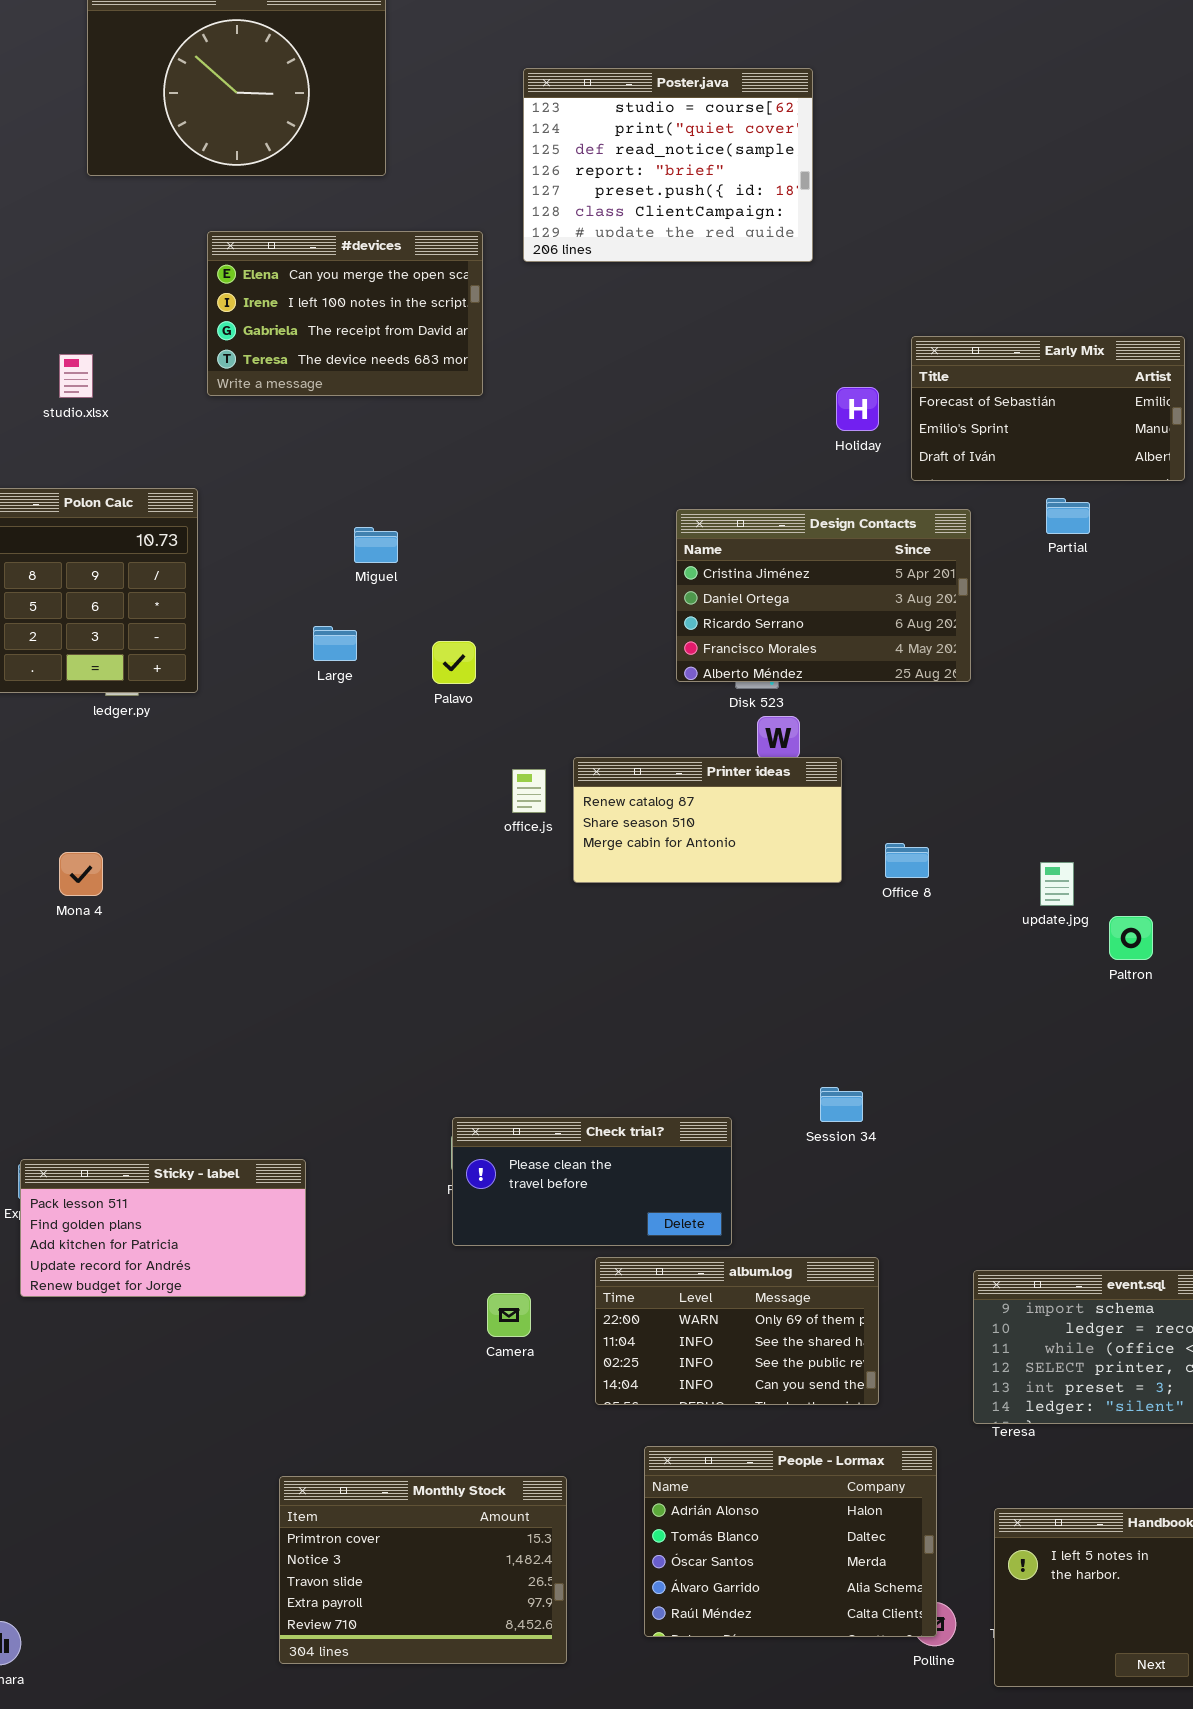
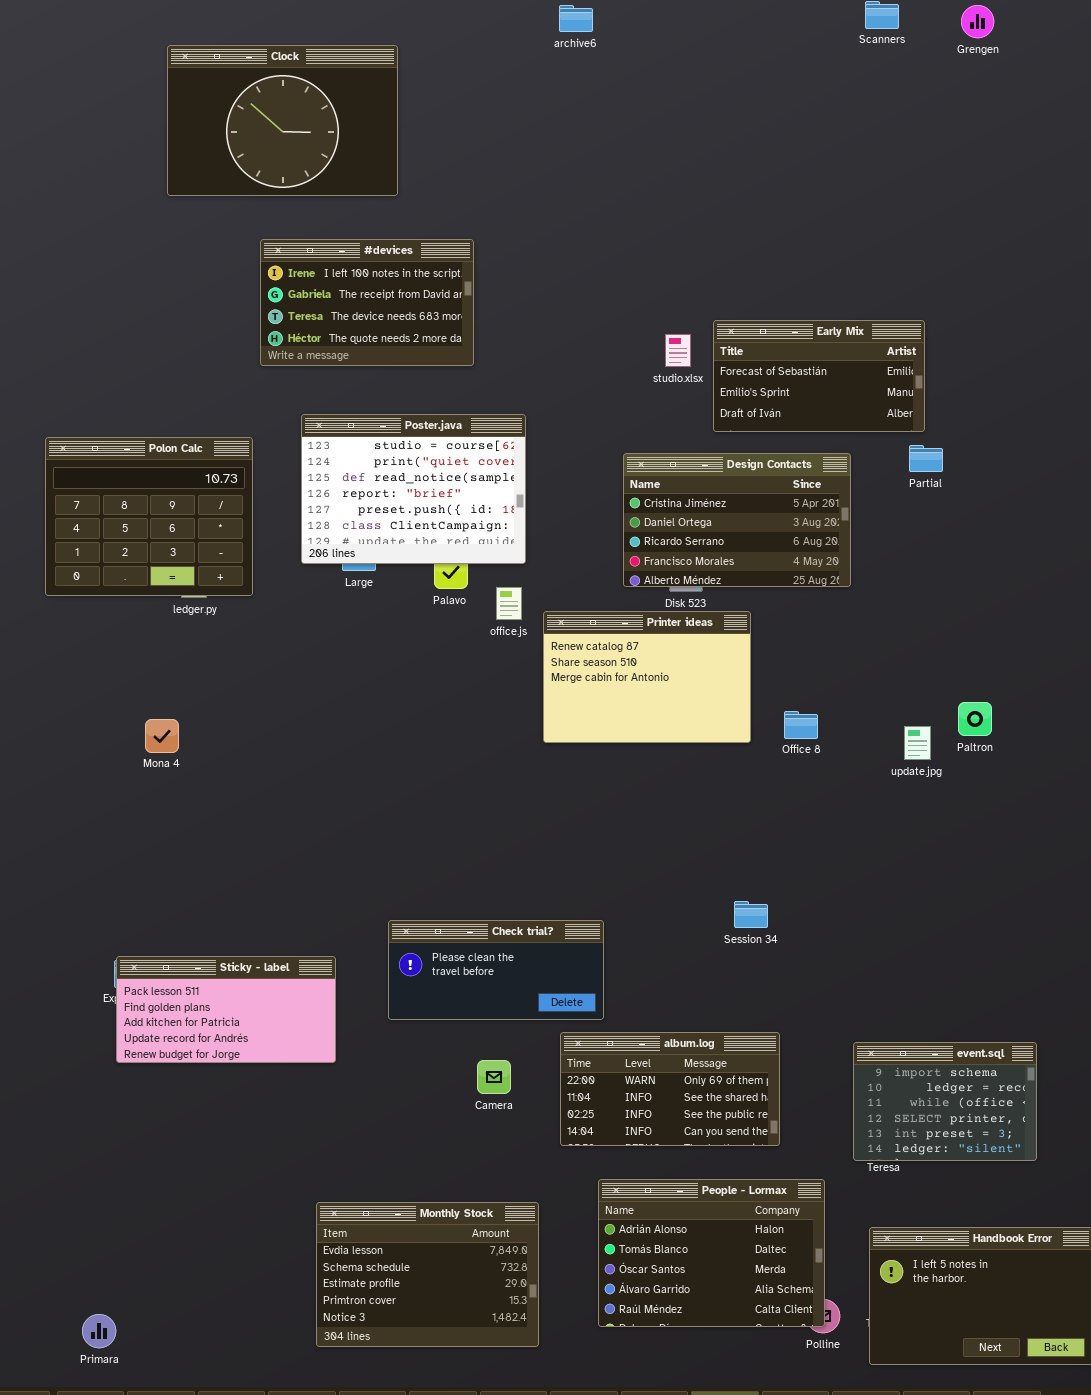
Poster.java: [523,68,813,262] -> [301,414,526,564], moved
#devices: [207,231,483,396] -> [260,239,474,366], scrolled down 1 row
Early Mix: [911,336,1185,481] -> [713,320,925,432], moved
studio.xlsx: [59,354,93,398] -> [665,334,691,367], moved
Printer ideas: [573,757,842,883] -> [543,611,751,743], resized
office.js: [512,769,546,813] -> [496,587,522,620], moved
Paltron: [1109,916,1153,960] -> [958,702,992,736], moved
Check trial?: [452,1117,732,1246] -> [388,920,604,1020], moved
Monthly Stock: [279,1476,567,1664] -> [316,1202,539,1347], scrolled up 3 rows

